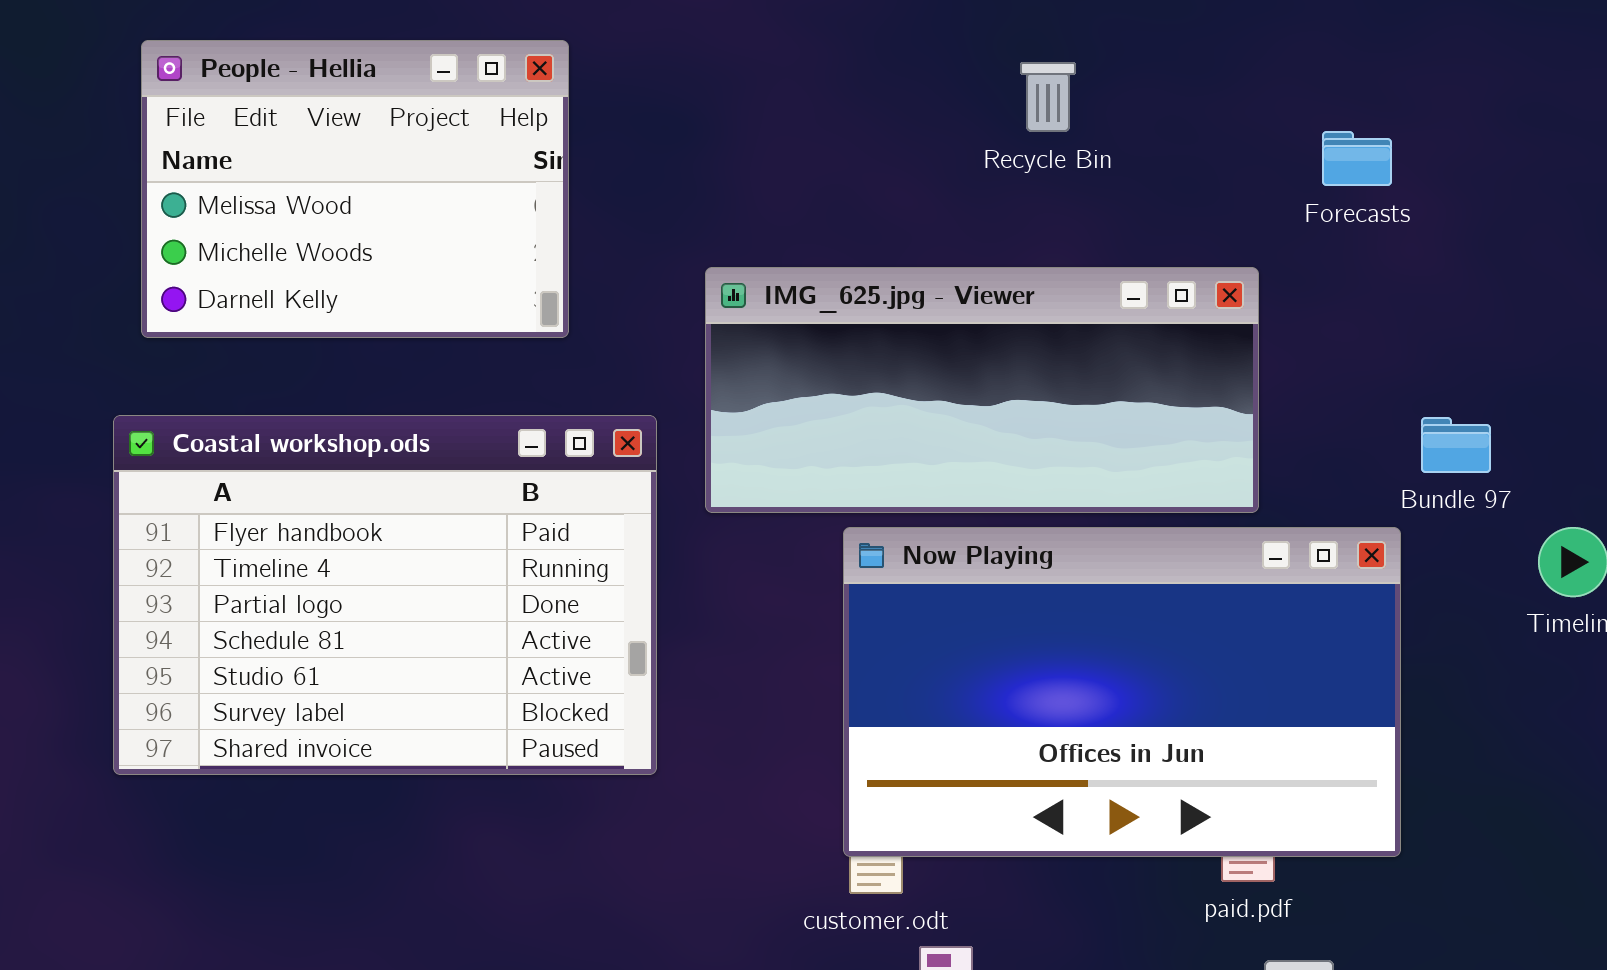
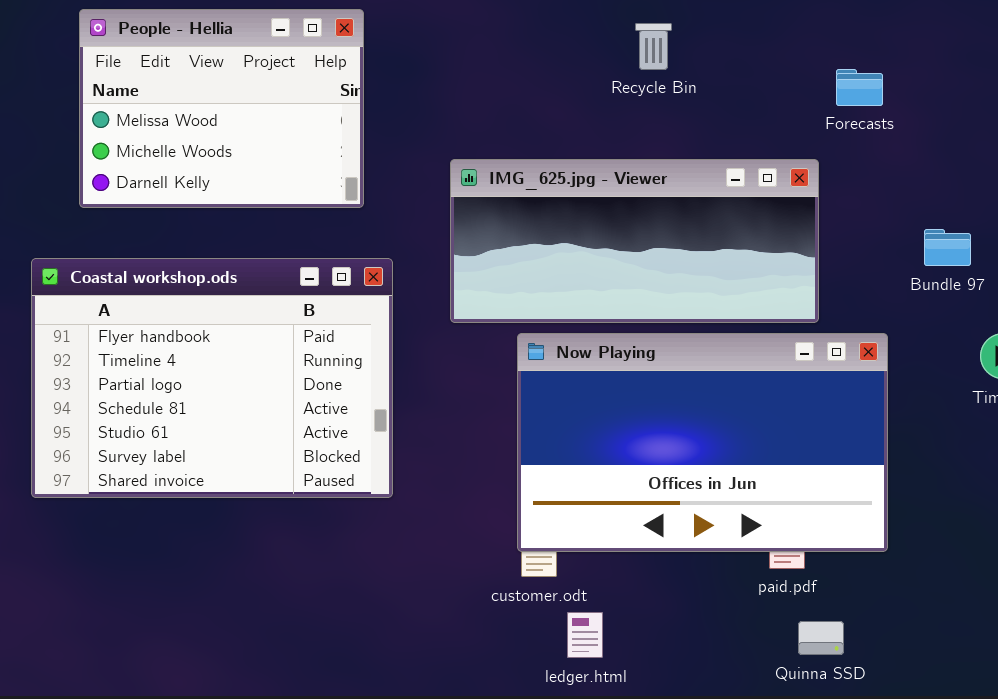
People - Hellia: [141,40,569,338] -> [79,9,364,208], moved
IMG_625.jpg - Viewer: [705,267,1259,513] -> [450,159,819,323], moved
Bundle 97: [1421,417,1491,473] -> [924,229,971,266], moved

